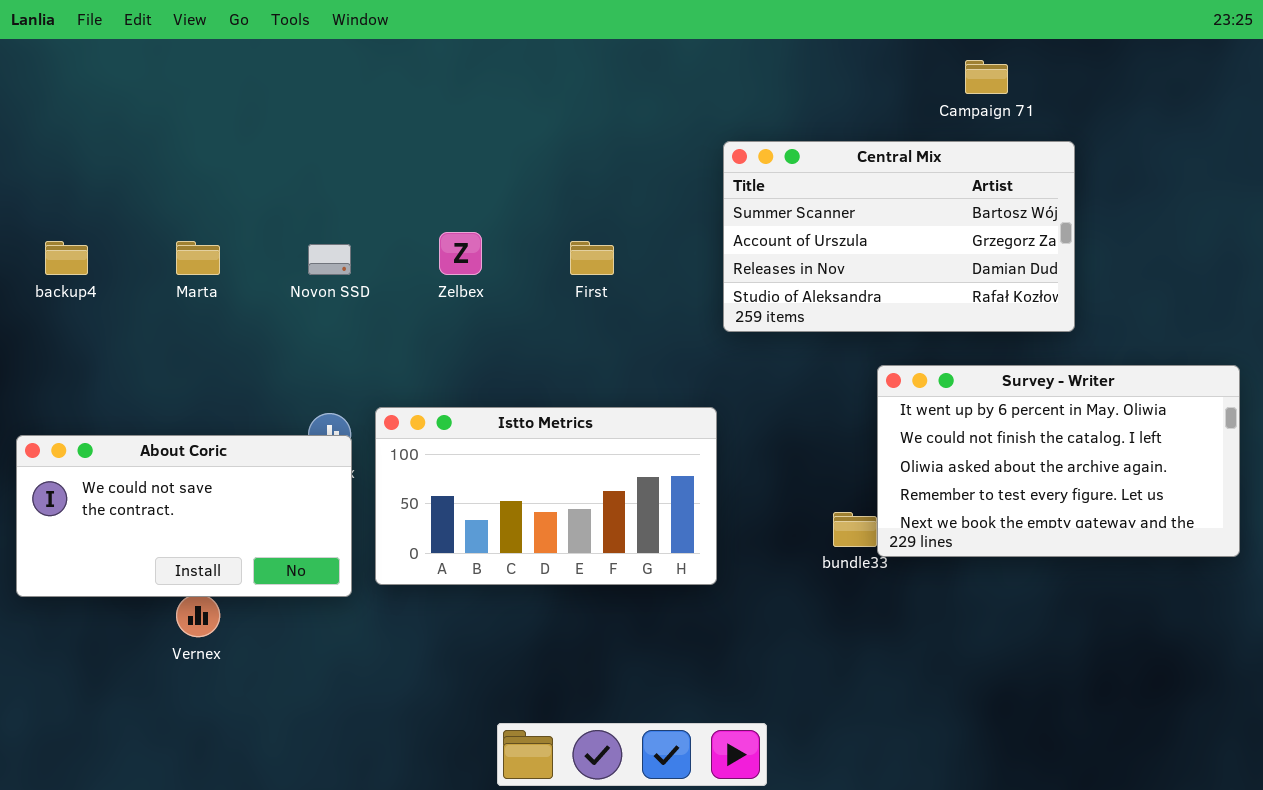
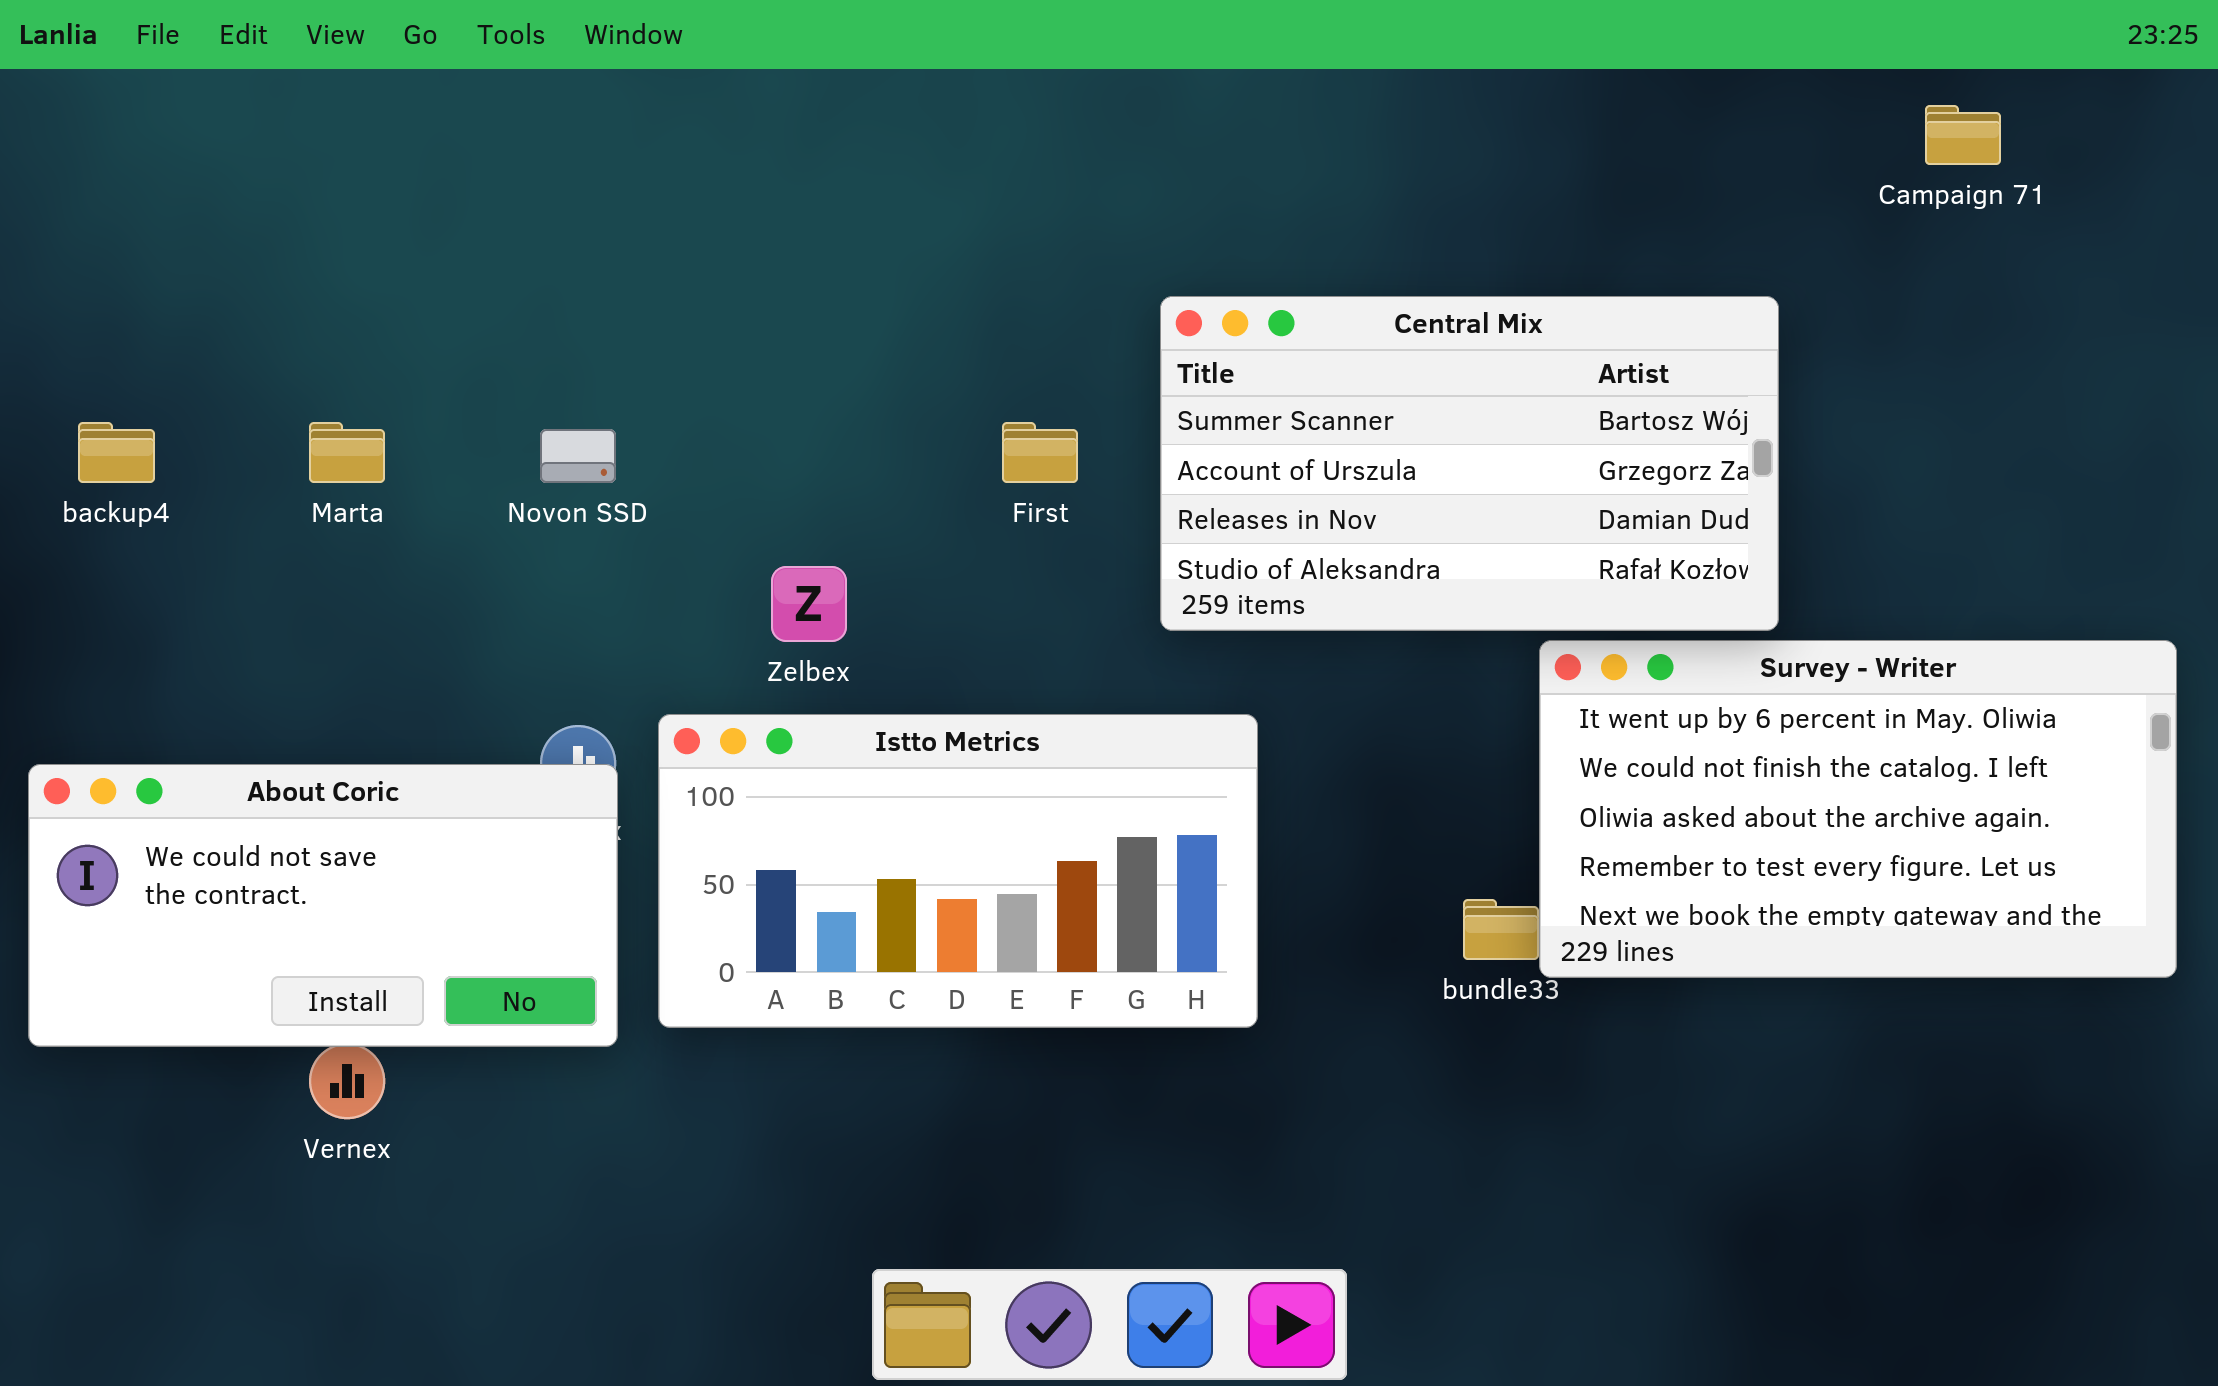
Campaign 71: [965,60,1008,94] -> [1925,105,2001,165], moved
Central Mix: [723,141,1075,332] -> [1160,296,1779,631], moved
Zelbex: [439,232,482,275] -> [771,566,847,642], moved

